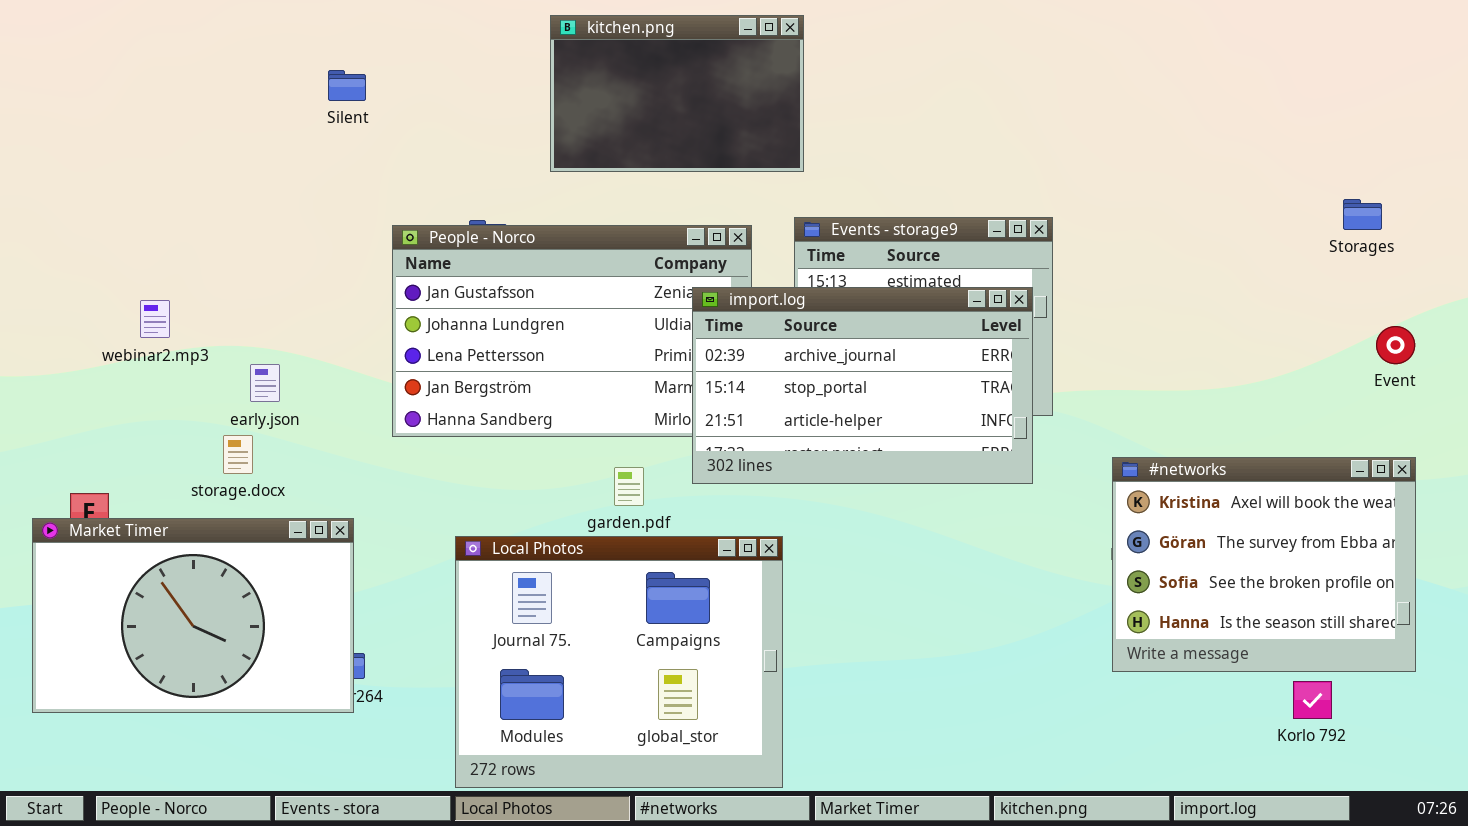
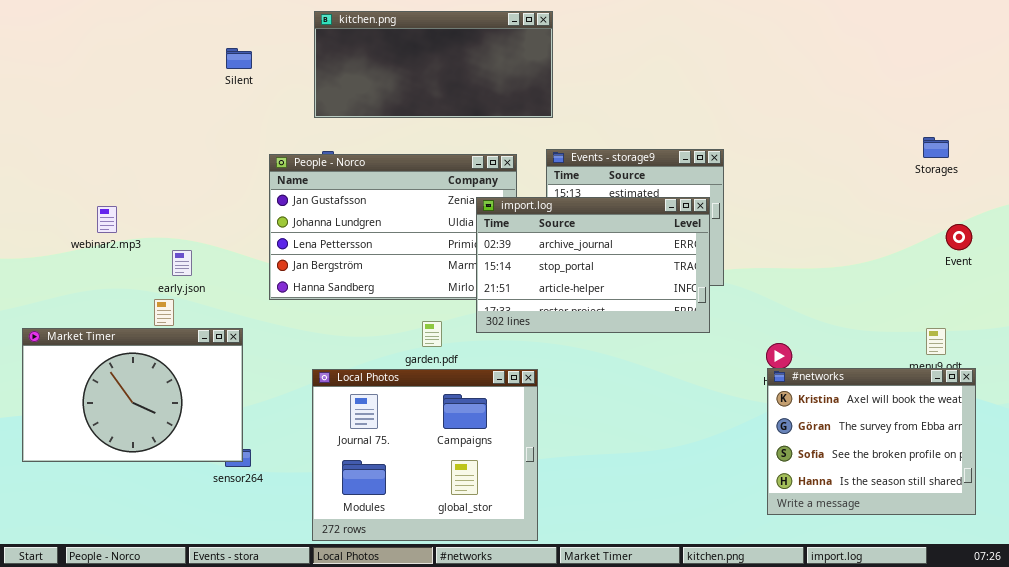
kitchen.png: [550,15,804,172] -> [314,11,553,118], resized
#networks: [1112,457,1416,672] -> [767,368,976,515], moved
Market Timer: [32,518,354,713] -> [22,328,243,462], moved

